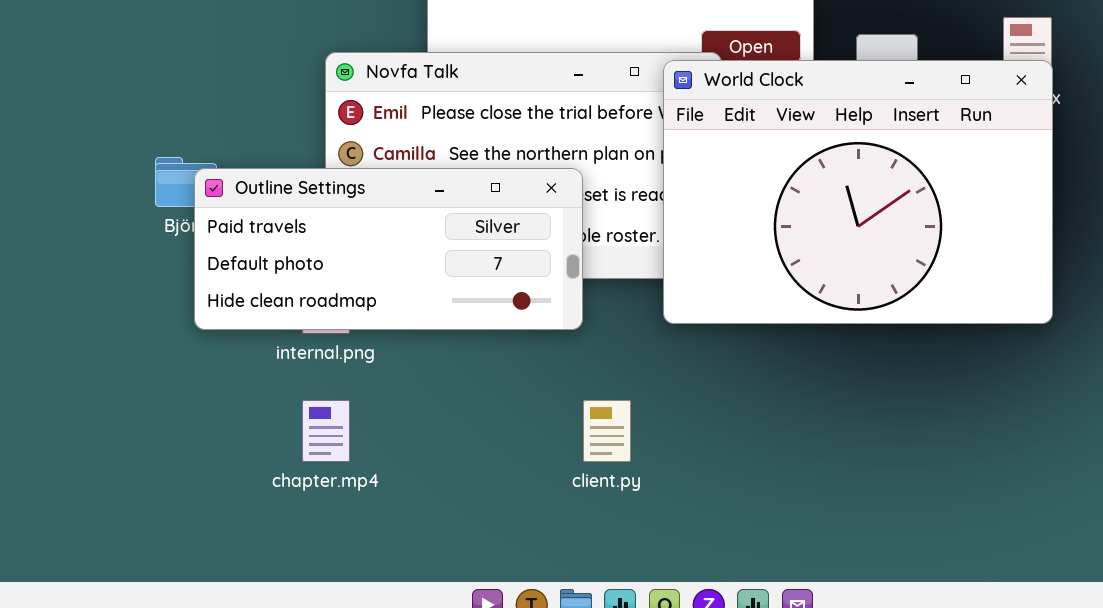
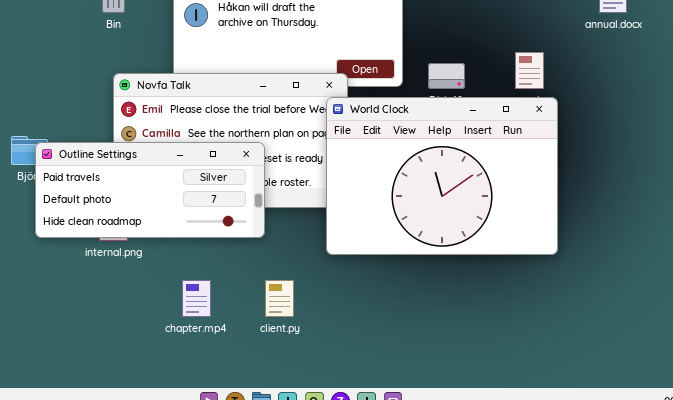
World Clock: [663,60,1053,324] -> [326,97,558,255], moved
chapter.mp4: [302,400,350,462] -> [182,280,211,317], moved

